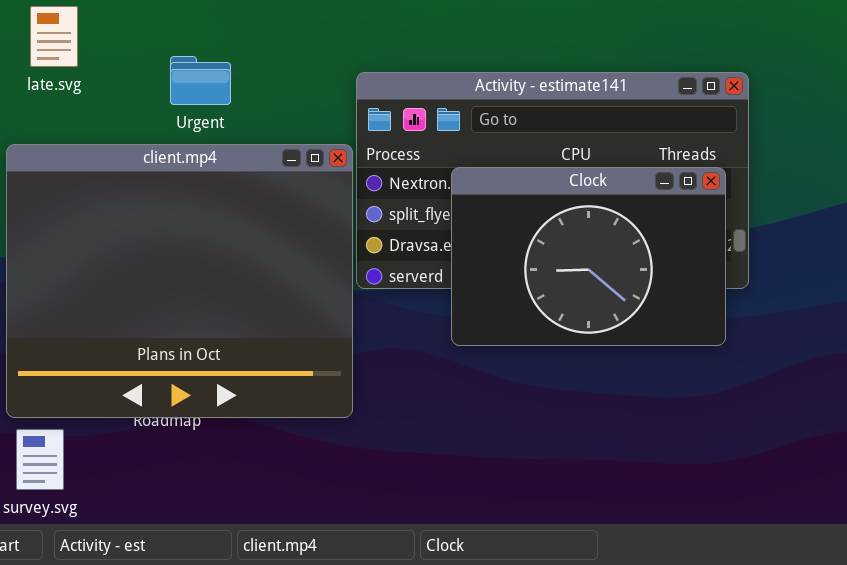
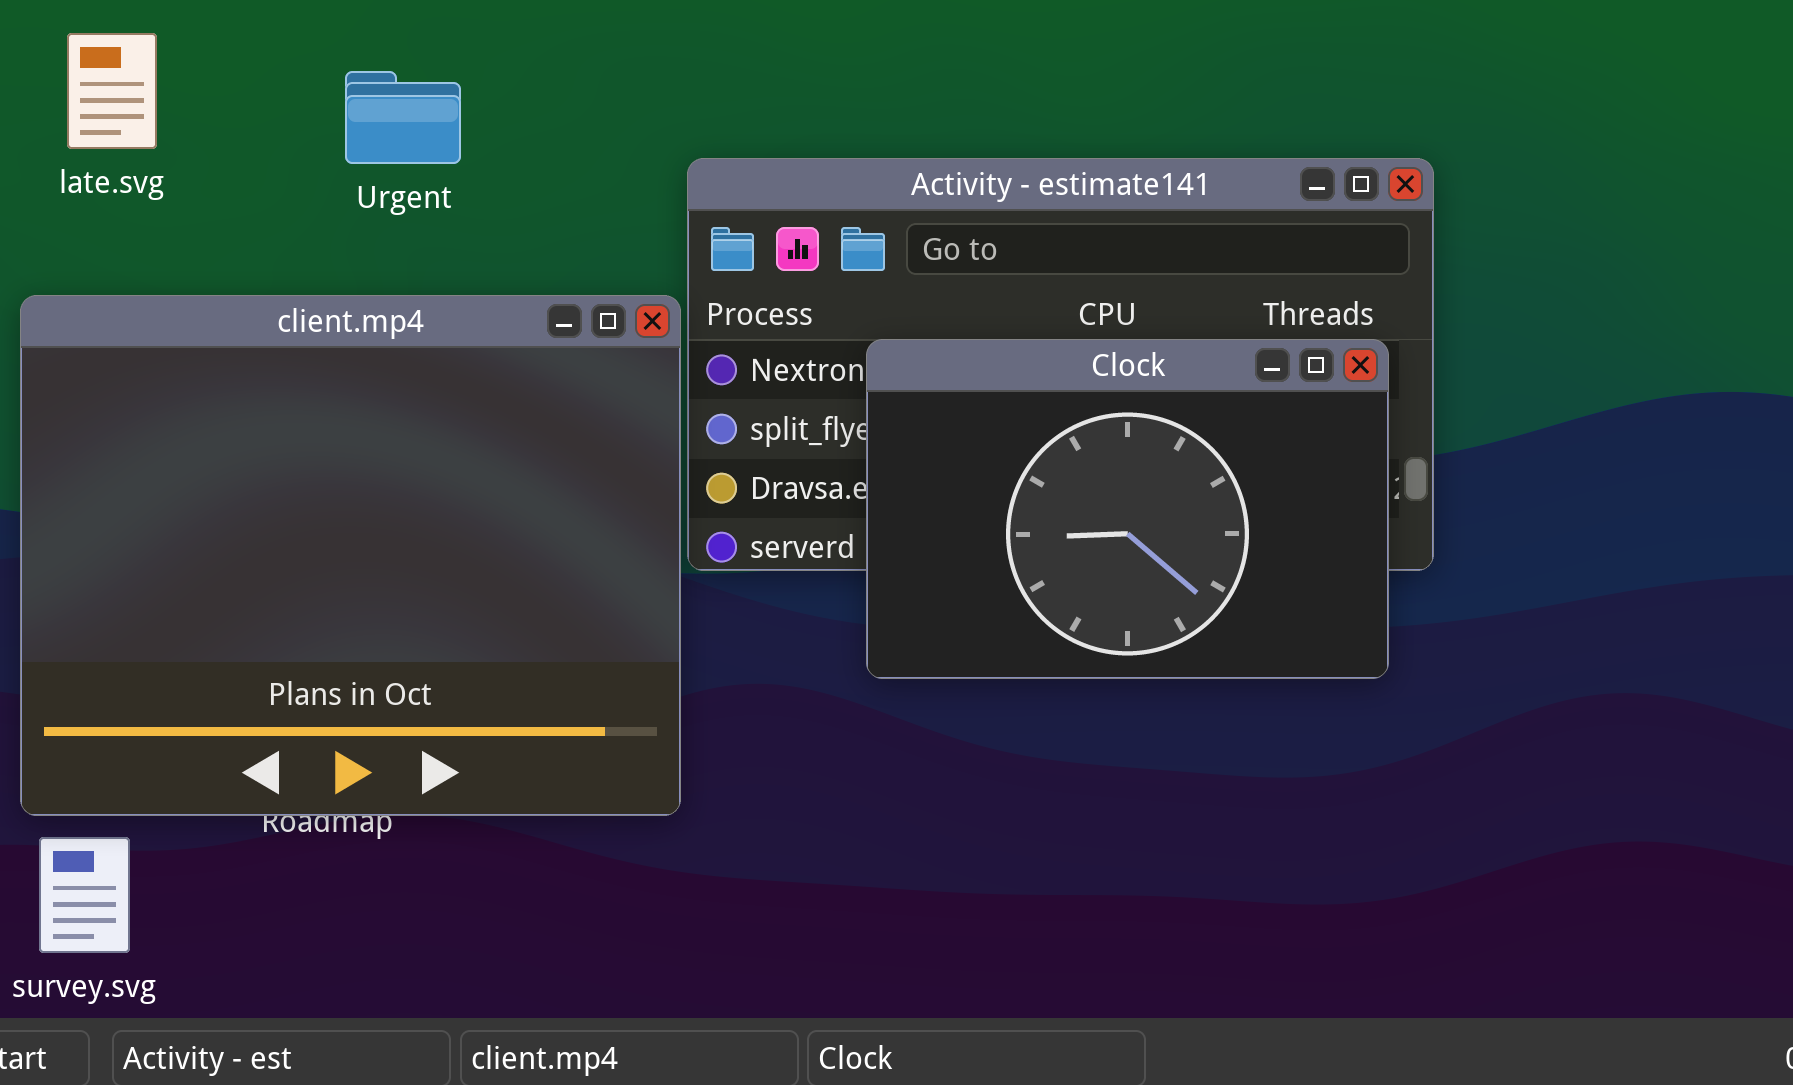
Urgent: [170,56,231,105] -> [345,71,461,164], moved

